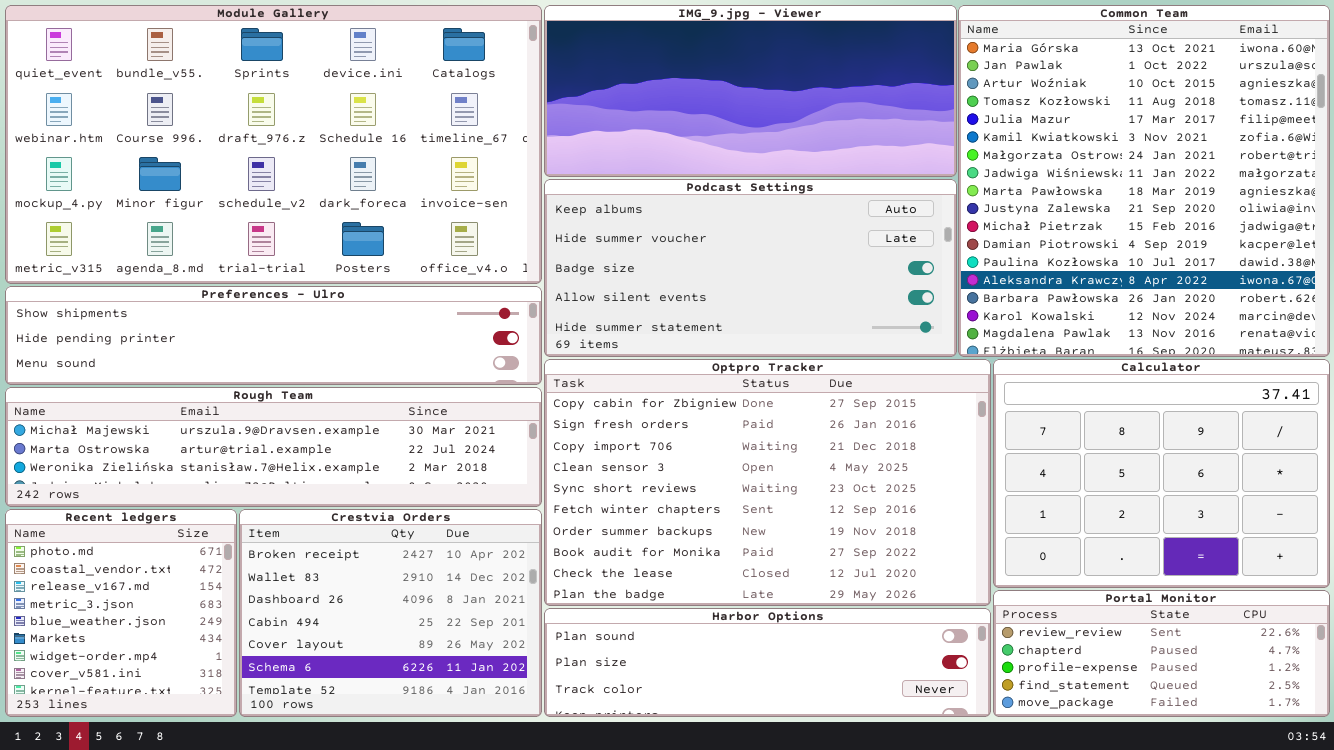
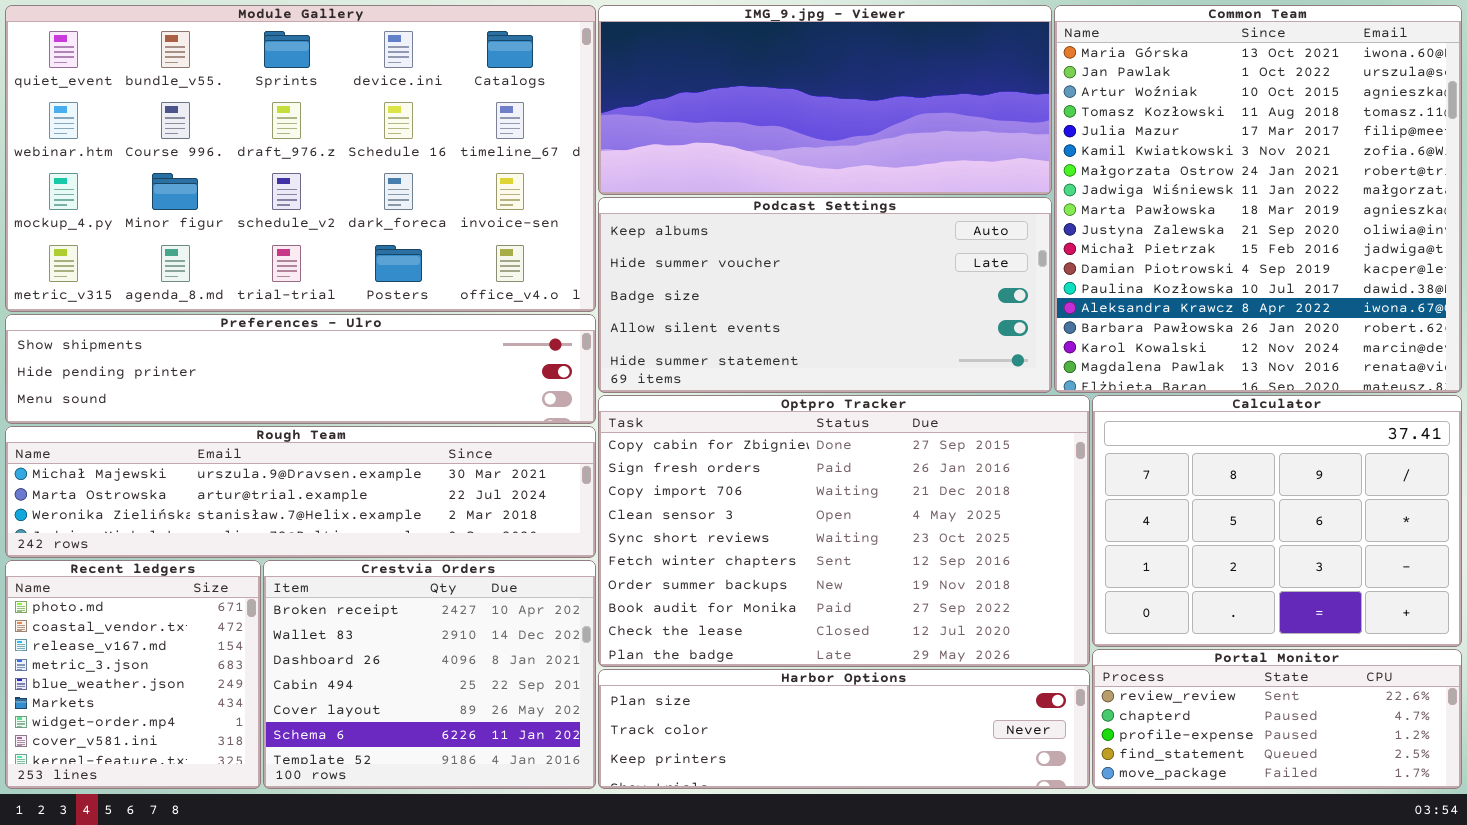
Harbor Options: [544,608,991,717] -> [598,669,1090,789], scrolled down 1 row

